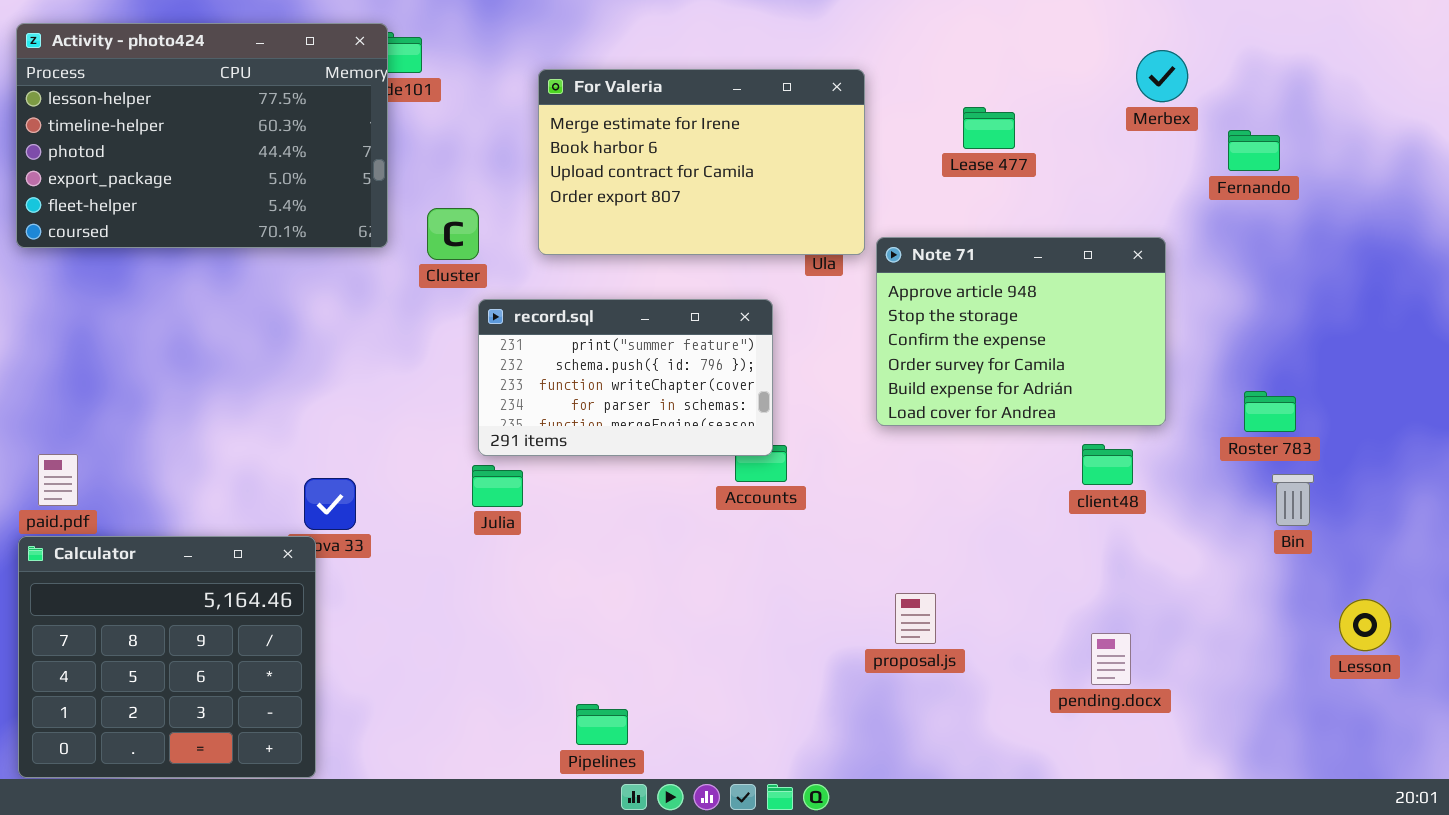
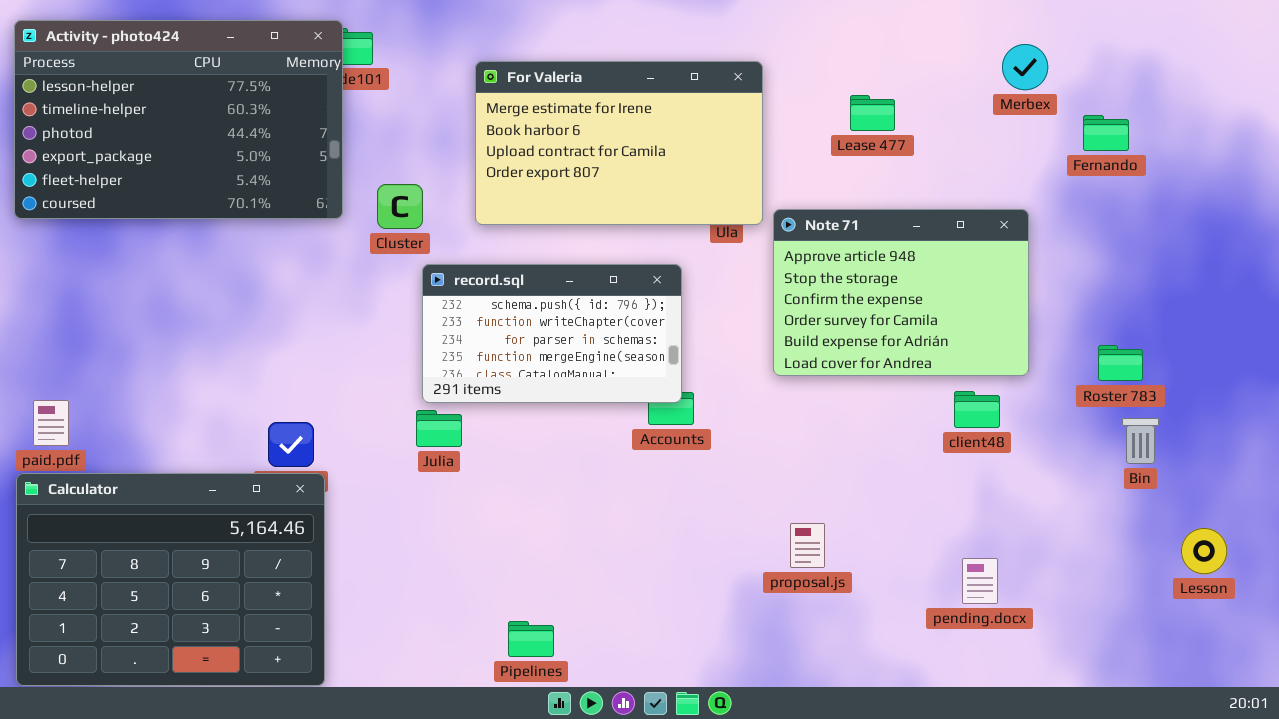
record.sql: [478,299,773,456] -> [422,264,682,403], scrolled down 1 row
Calculator: [18,536,316,778] -> [16,473,325,686], resized

